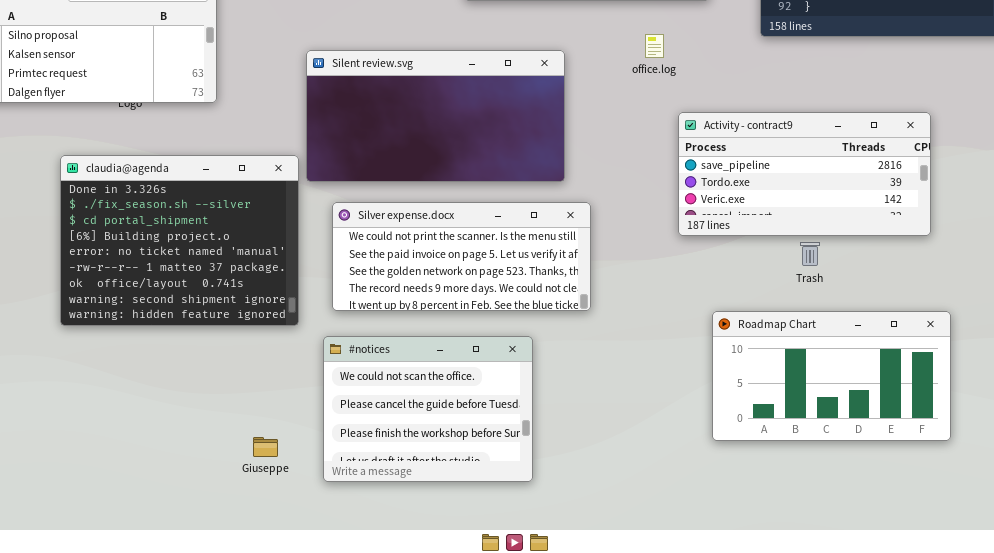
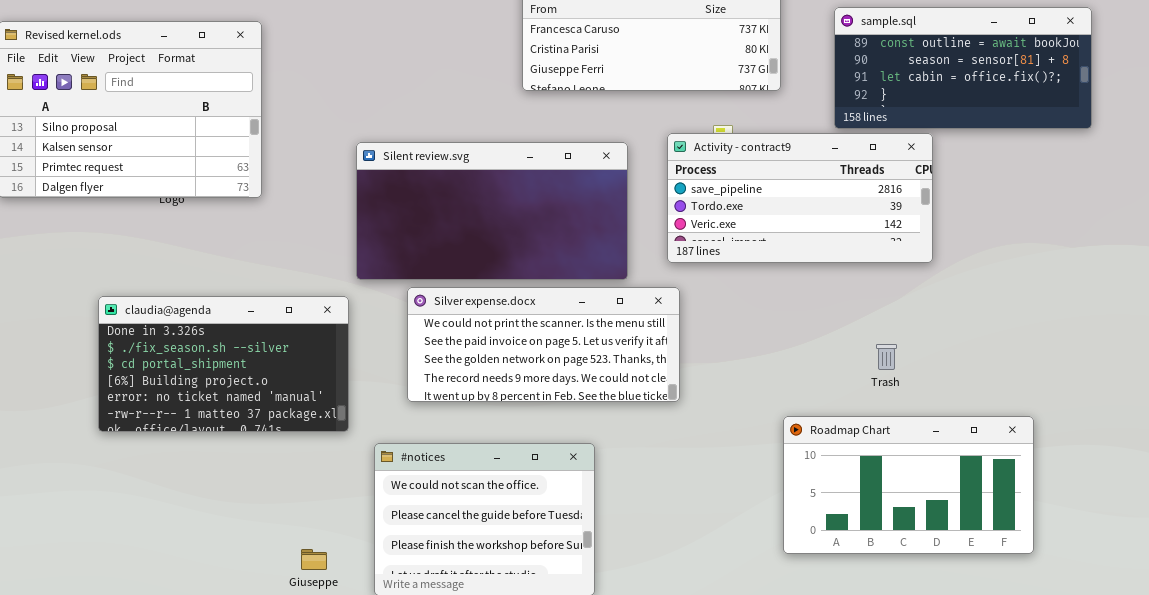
Activity - contract9: [678,112,931,236] -> [667,133,933,263], moved
claudia@agenda: [60,155,299,326] -> [98,296,349,432], resized
Silver expense.docx: [332,202,591,311] -> [407,287,680,402], moved

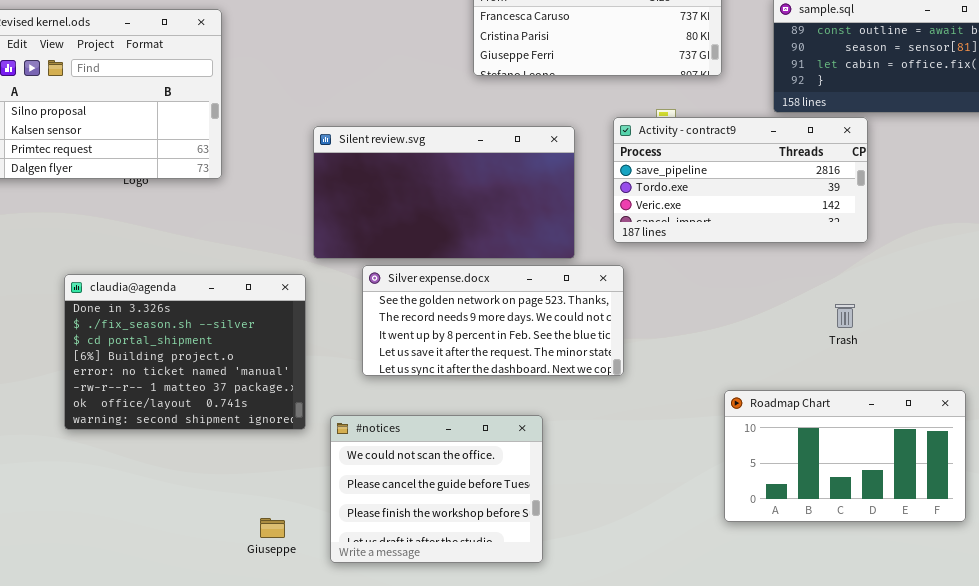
Silver expense.docx: [407,287,680,402] -> [362,265,624,376], scrolled down 2 rows
claudia@agenda: [98,296,349,432] -> [64,274,306,430], resized
Trash: [876,344,897,370] -> [835,304,855,328], moved

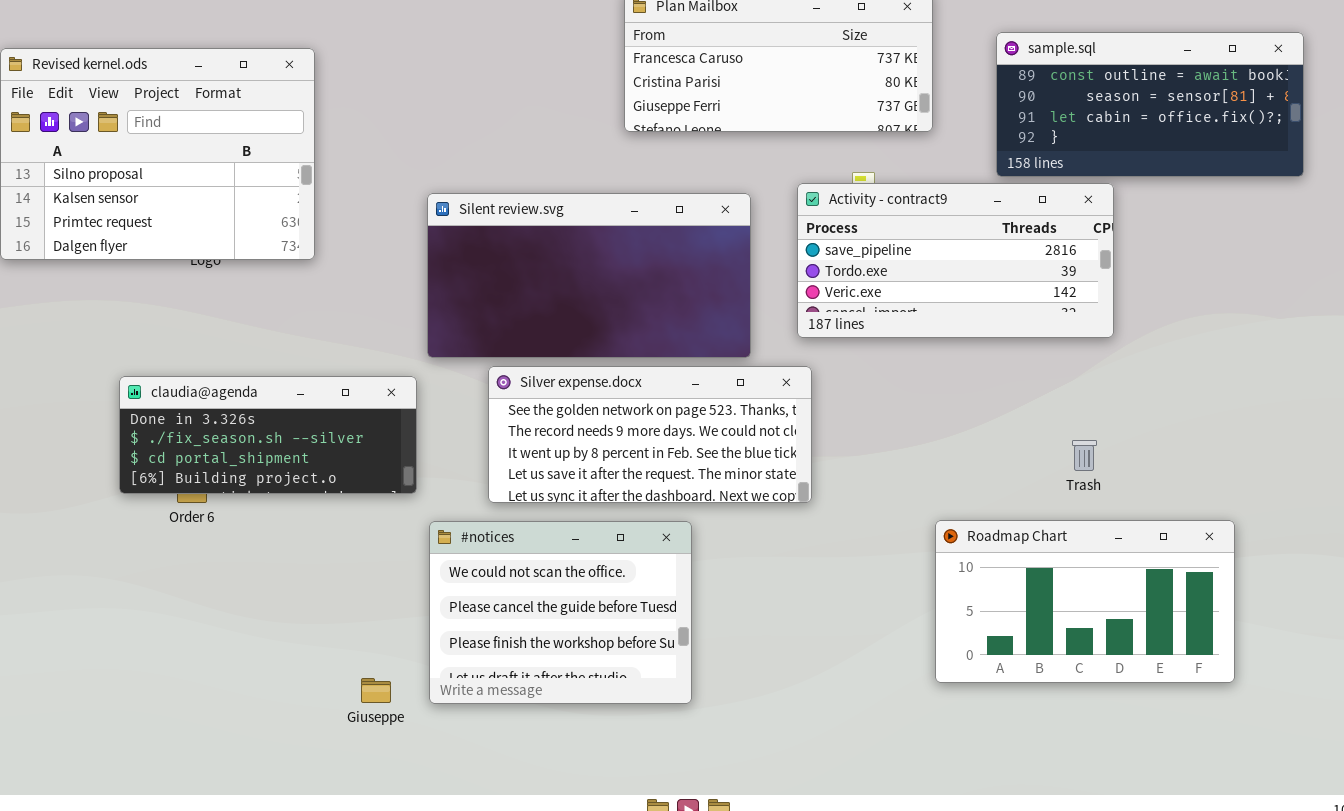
claudia@agenda: [64,274,306,430] -> [119,376,417,494], resized
Trash: [835,304,855,328] -> [1072,440,1097,471], moved
#notices: [330,415,543,563] -> [429,521,692,704], moved

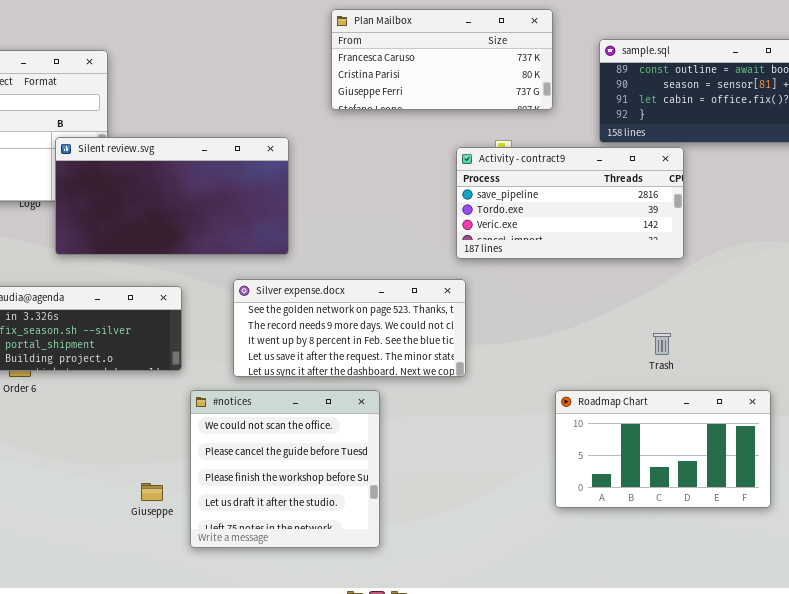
Silent review.svg: [427,193,751,358] -> [55,137,289,255], moved
#notices: [429,521,692,704] -> [190,390,380,548], resized
Giuseppe: [361,678,391,703] -> [141,483,163,501], moved

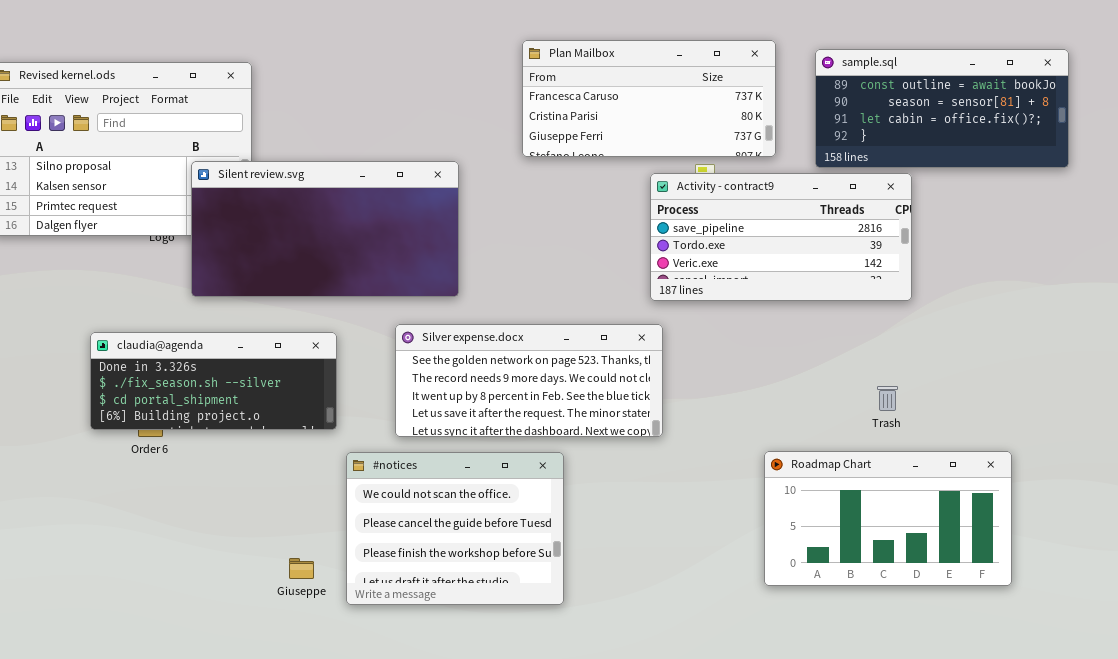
Plan Mailbox: [331,9,553,110] -> [522,40,776,157], moved
#notices: [190,390,380,548] -> [346,452,564,605], resized

